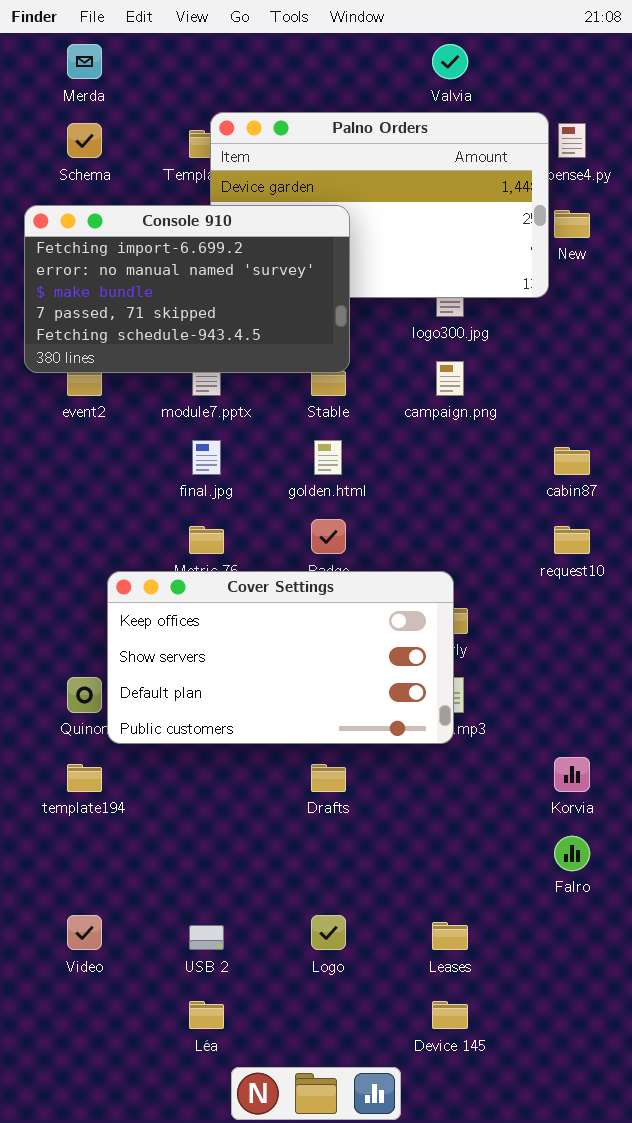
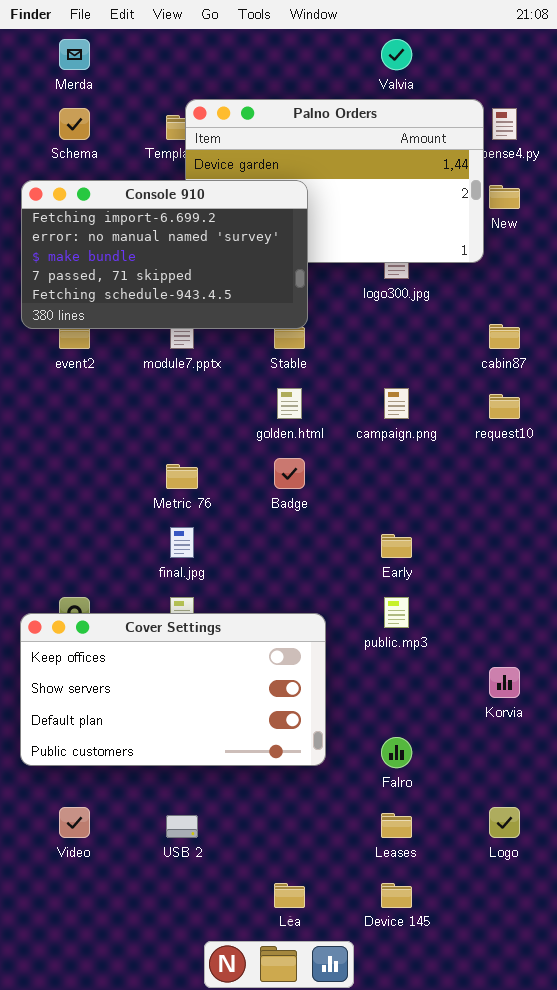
campaign.png: [436,361,464,396] -> [384,388,409,419], moved
final.jpg: [192,440,221,475] -> [170,527,194,558], moved
cabin87: [554,447,590,475] -> [489,324,520,349], moved
request10: [554,526,590,554] -> [489,394,520,419], moved
Cover Settings: [107,571,454,744] -> [20,613,326,766], moved
Falro: [554,836,590,871] -> [381,737,412,768], moved
Logo: [311,915,346,950] -> [489,807,520,838], moved
Léa: [189,1001,224,1029] -> [274,883,305,908], moved

